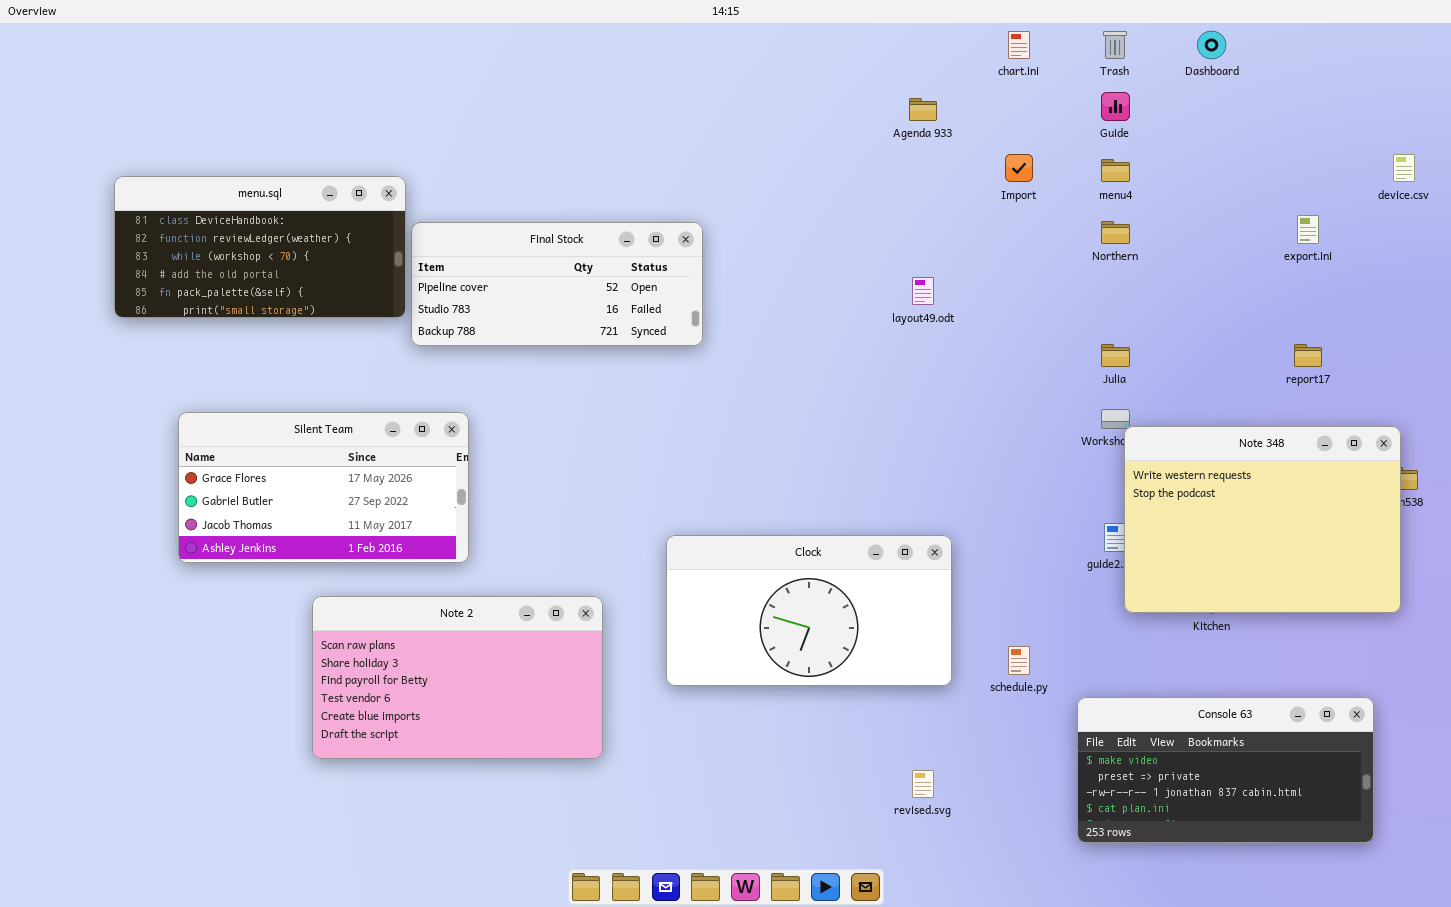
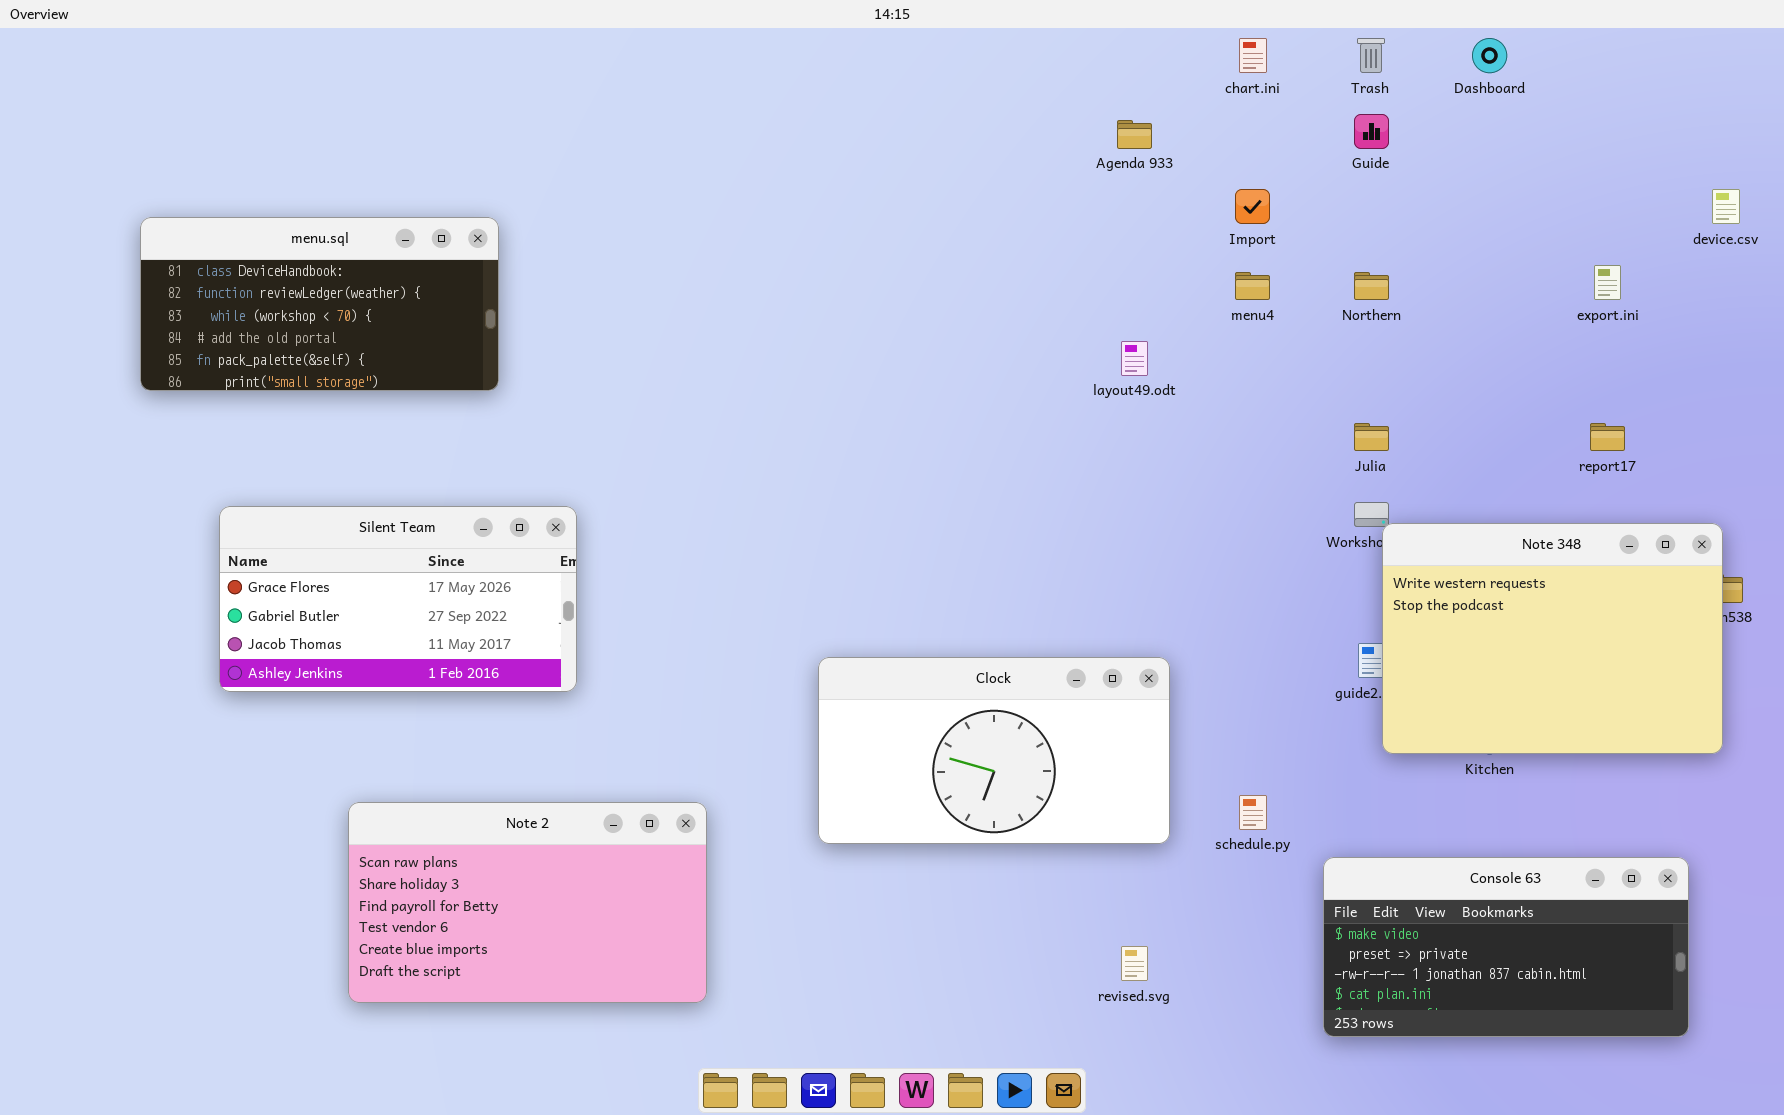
menu4: [1101,159,1130,182] -> [1235,272,1270,300], moved
Final Stock: [411,222,703,346] -> none, closed
Note 2: [312,596,603,759] -> [348,802,707,1003], moved

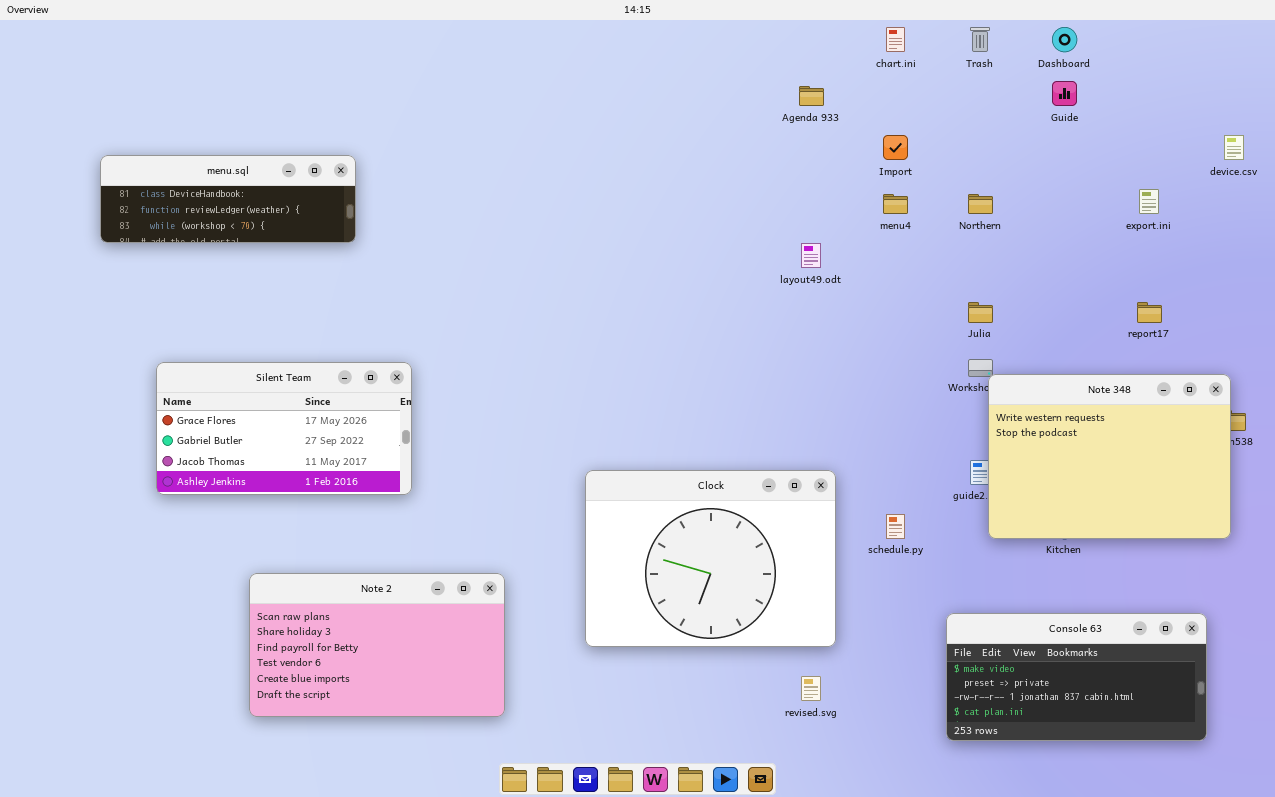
Guide: [1354,114,1389,149] -> [1052,81,1077,106], moved
menu.sql: [140,217,499,391] -> [100,155,356,243], resized
Clock: [818,657,1170,844] -> [585,470,836,647], resized
schedule.py: [1239,795,1267,830] -> [886,514,905,539], moved

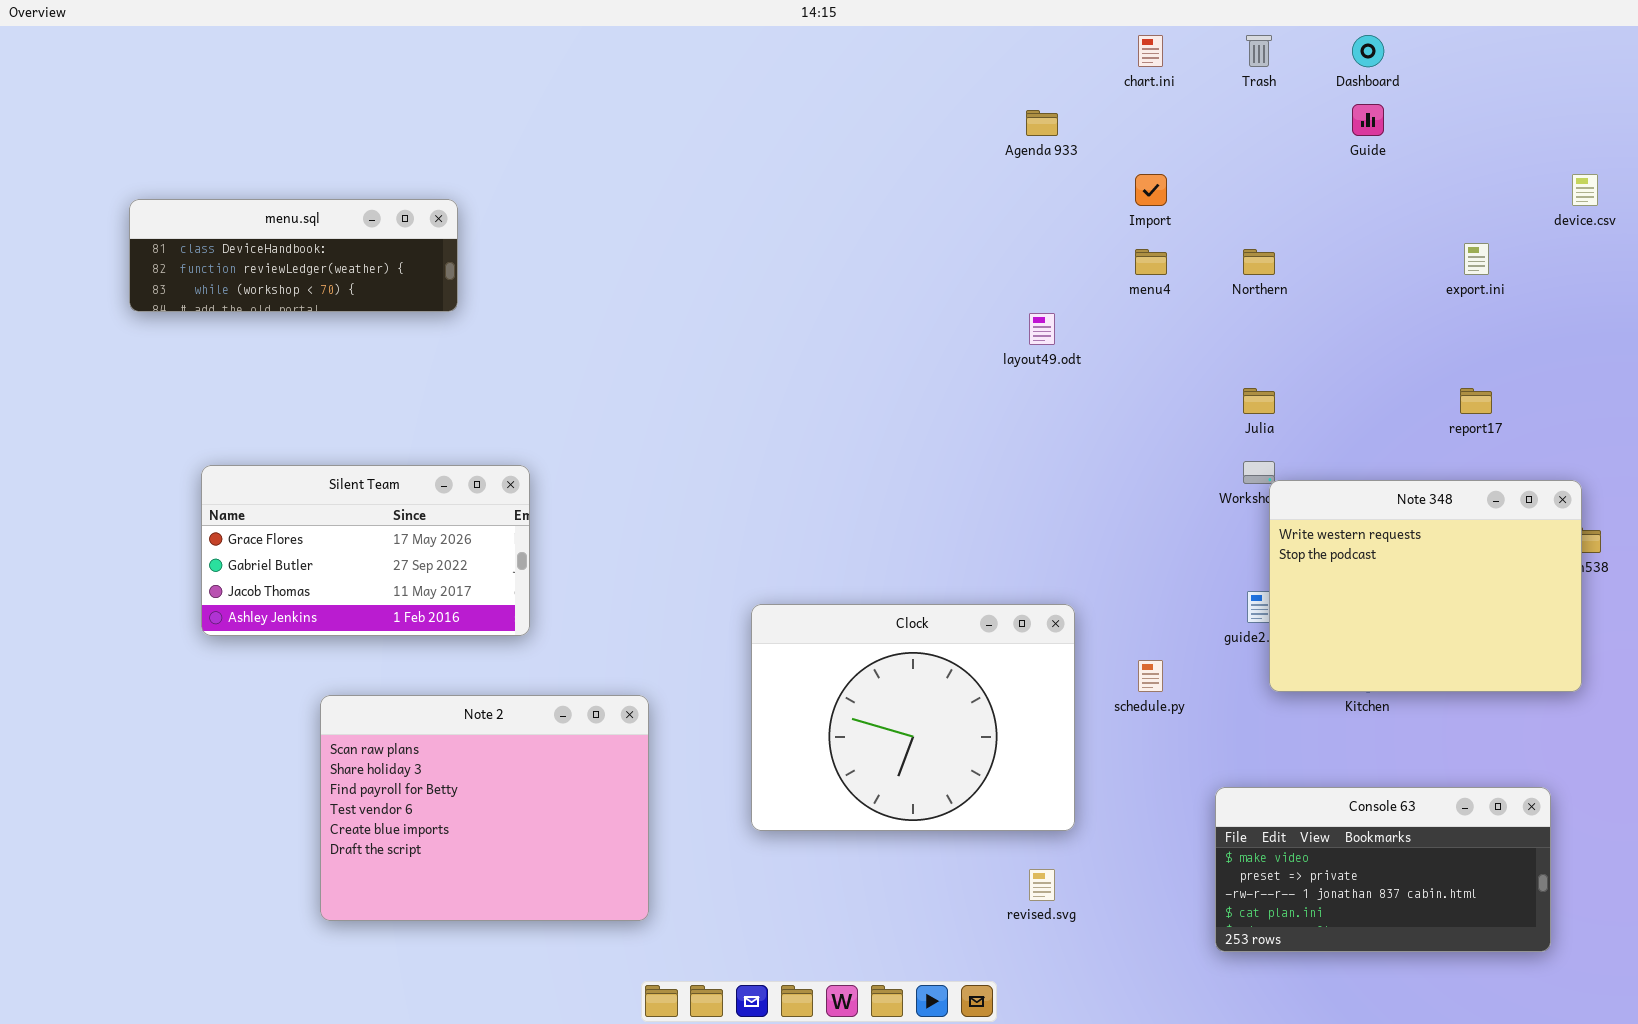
Note 2: [249,573,505,717] -> [320,695,649,921], resized

